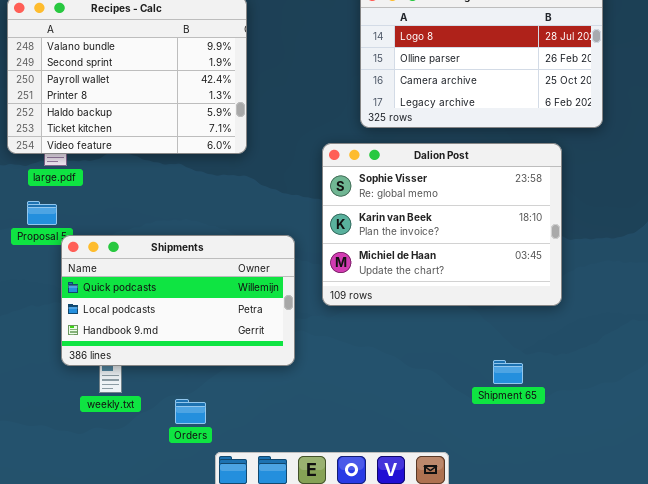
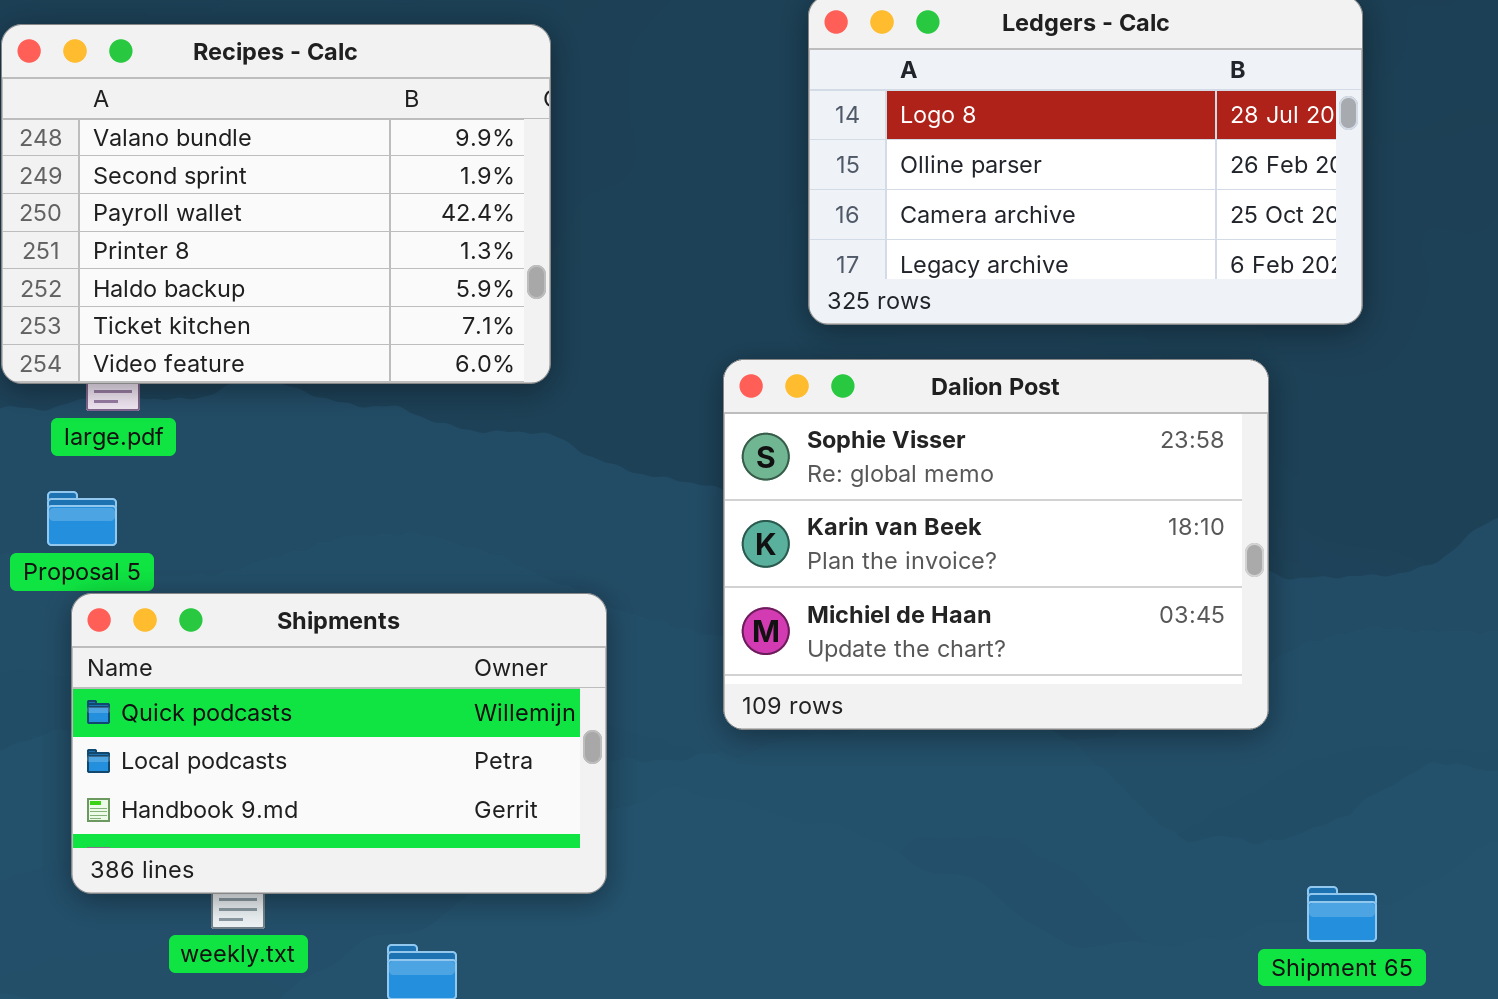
Shipments: [61,235,295,366] -> [71,593,607,894], moved
Shipment 65: [493,360,523,384] -> [1307,886,1377,942], moved

